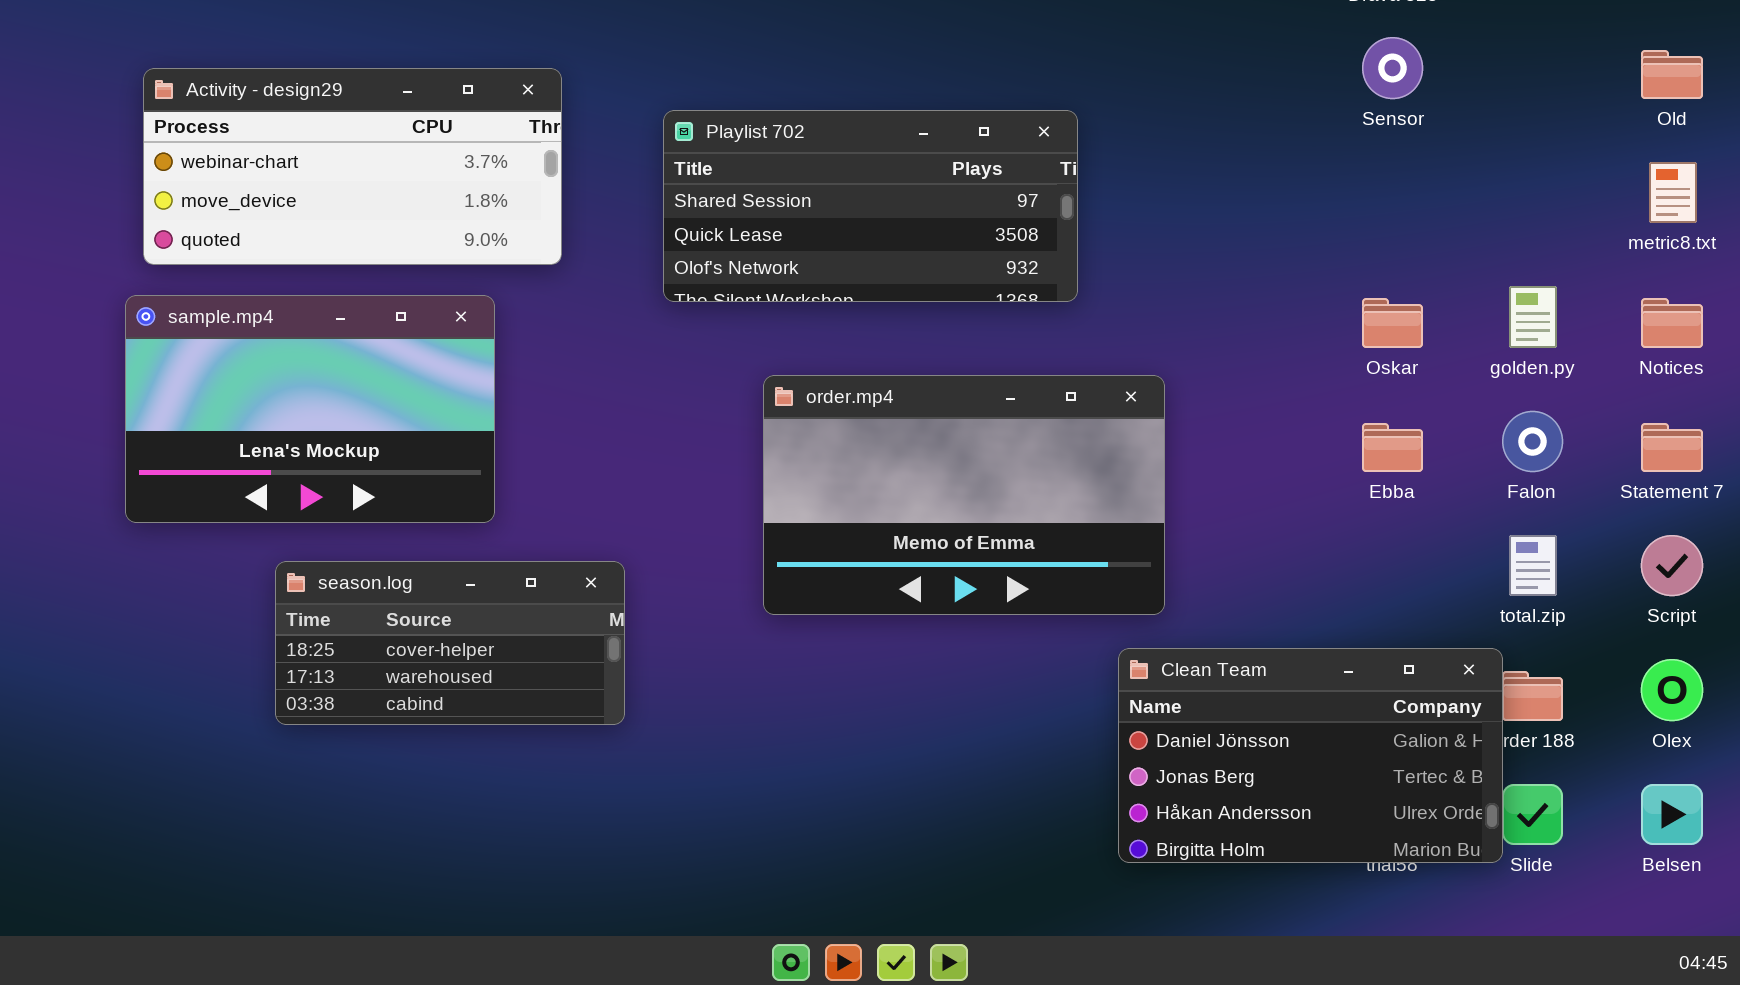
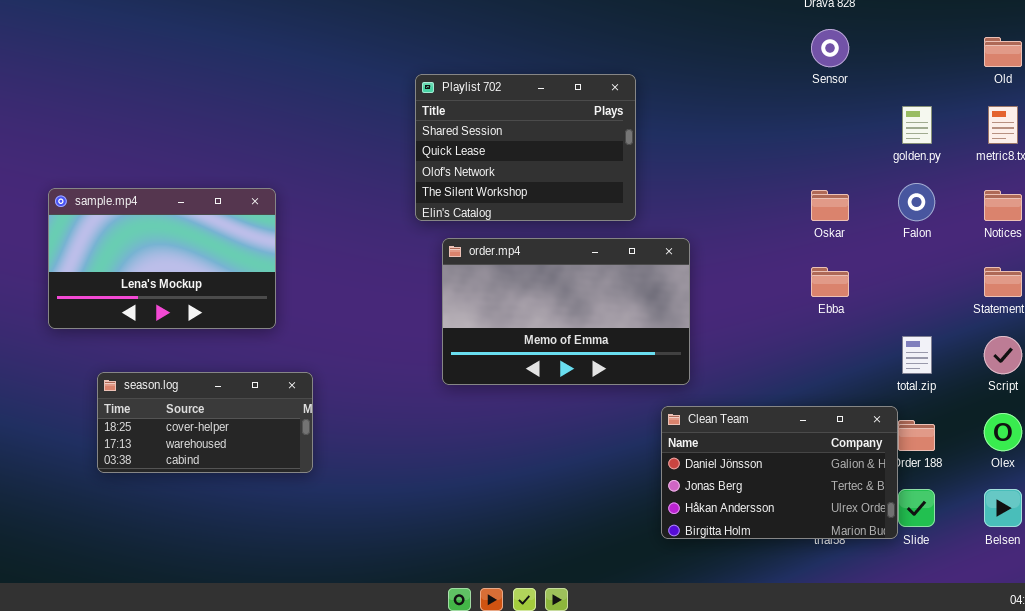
Activity - design29: [143,68,562,265] -> none, closed
Playlist 702: [663,110,1078,302] -> [415,74,636,221], resized
golden.py: [1509,286,1557,348] -> [902,106,932,144], moved
Falon: [1502,411,1563,472] -> [898,183,935,221], moved
season.log: [275,561,625,725] -> [97,372,313,473], moved

